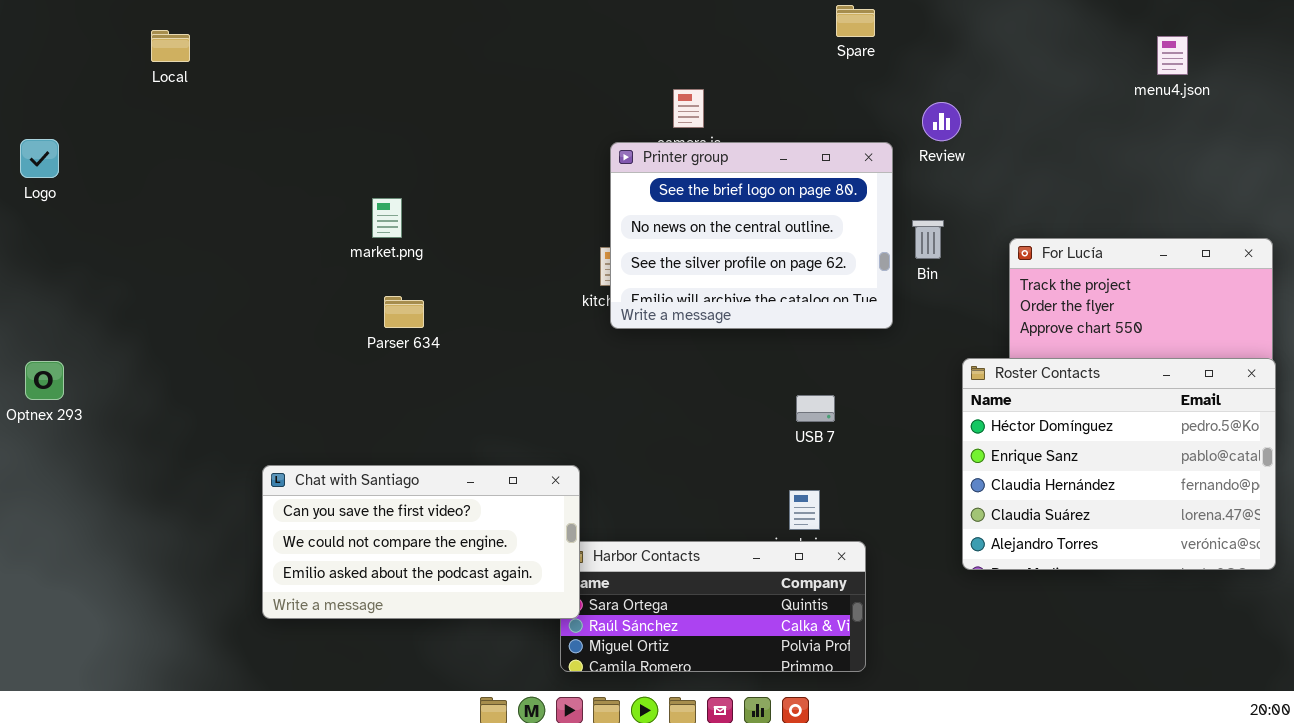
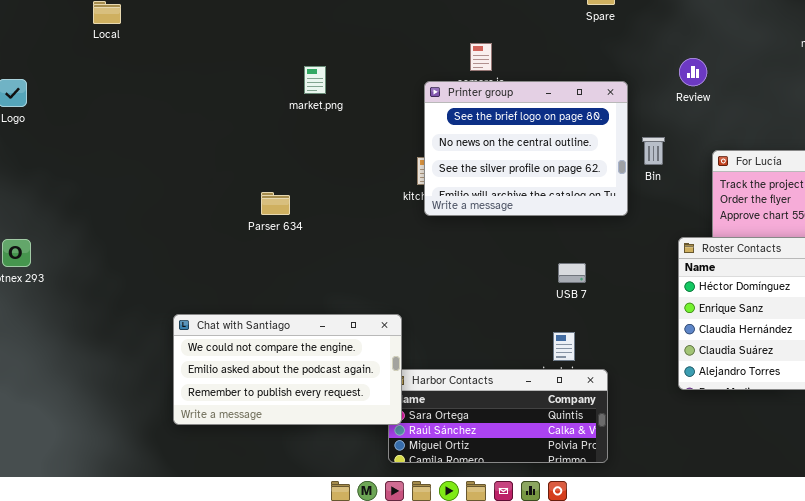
Review: [922,102,961,141] -> [679,58,707,86], moved
market.png: [372,198,402,238] -> [304,66,326,94], moved
Chat with Santiago: [262,465,580,619] -> [173,314,402,425], scrolled down 1 row

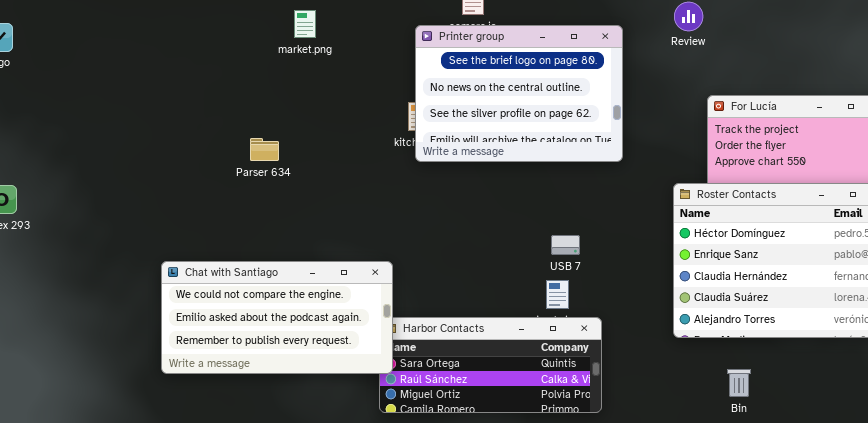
Bin: [642,137,665,165] -> [727,369,751,397], moved
USB 7: [558,263,586,283] -> [551,235,580,255], moved

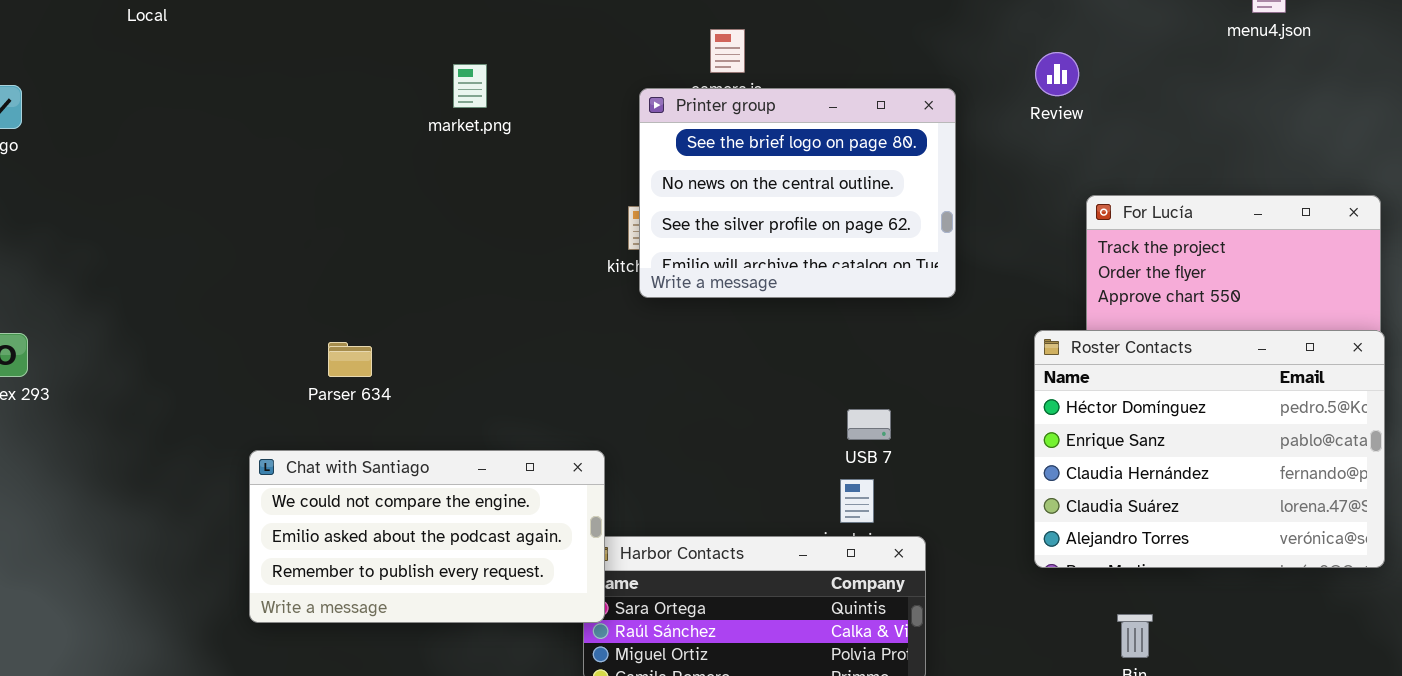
Parser 634: [250,138,279,161] -> [328,342,372,377], moved

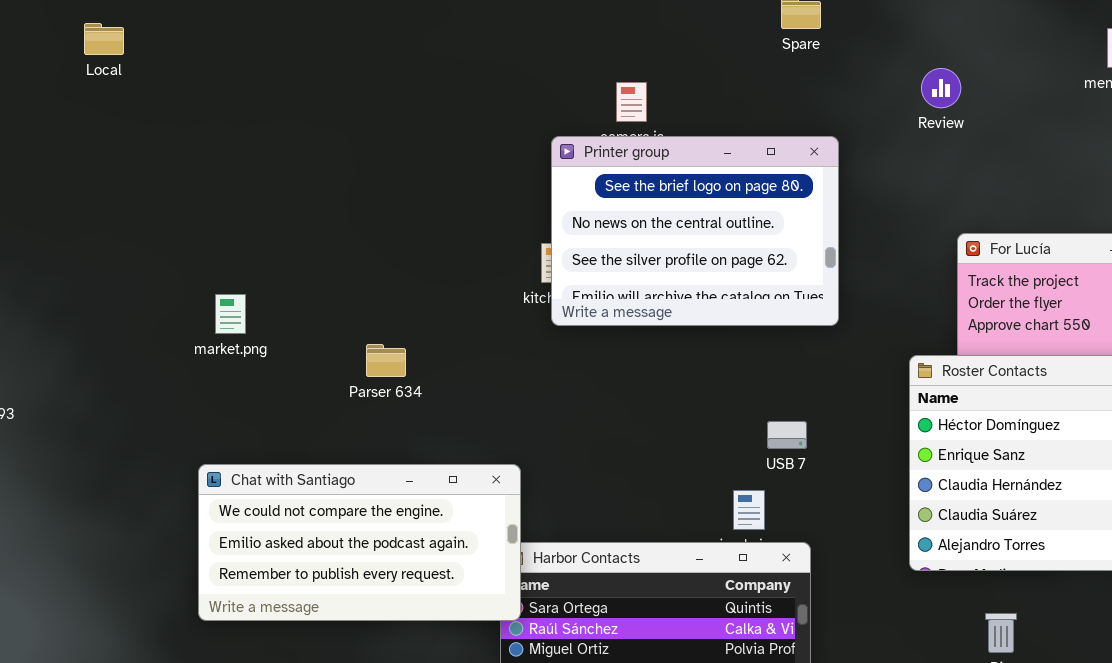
Review: [1035,52,1079,96] -> [921,68,961,108], moved
market.png: [453,64,487,108] -> [215,294,246,334], moved
Parser 634: [328,342,372,377] -> [366,344,406,377], moved
USB 7: [847,409,891,440] -> [767,421,807,449], moved

